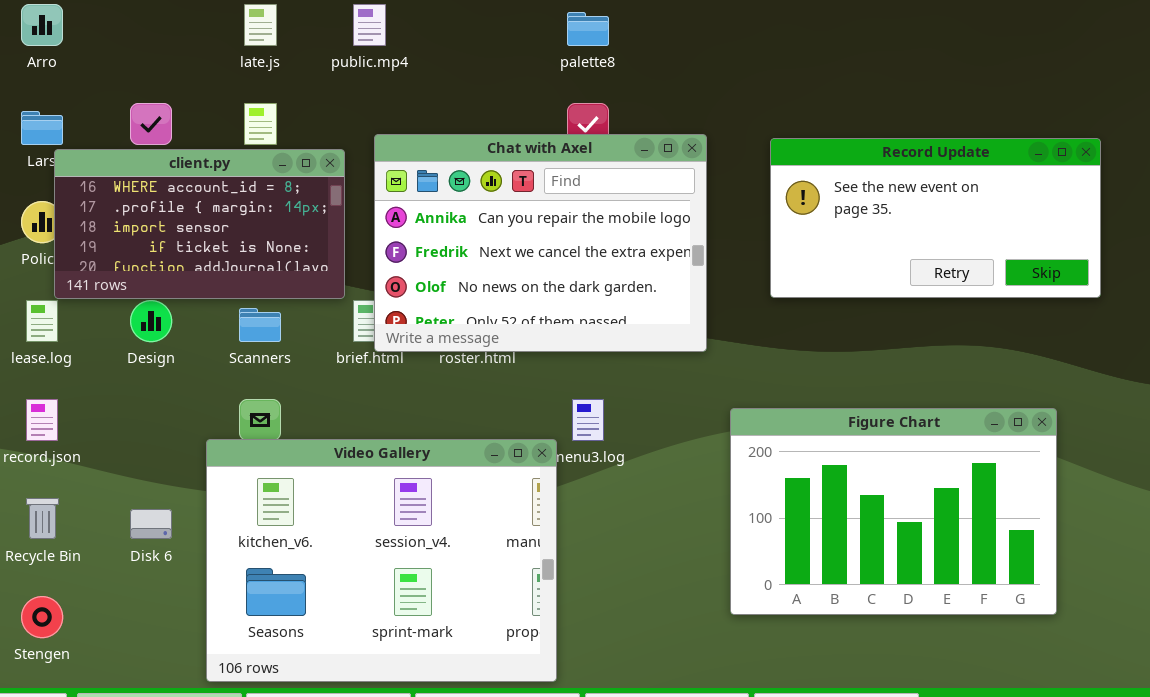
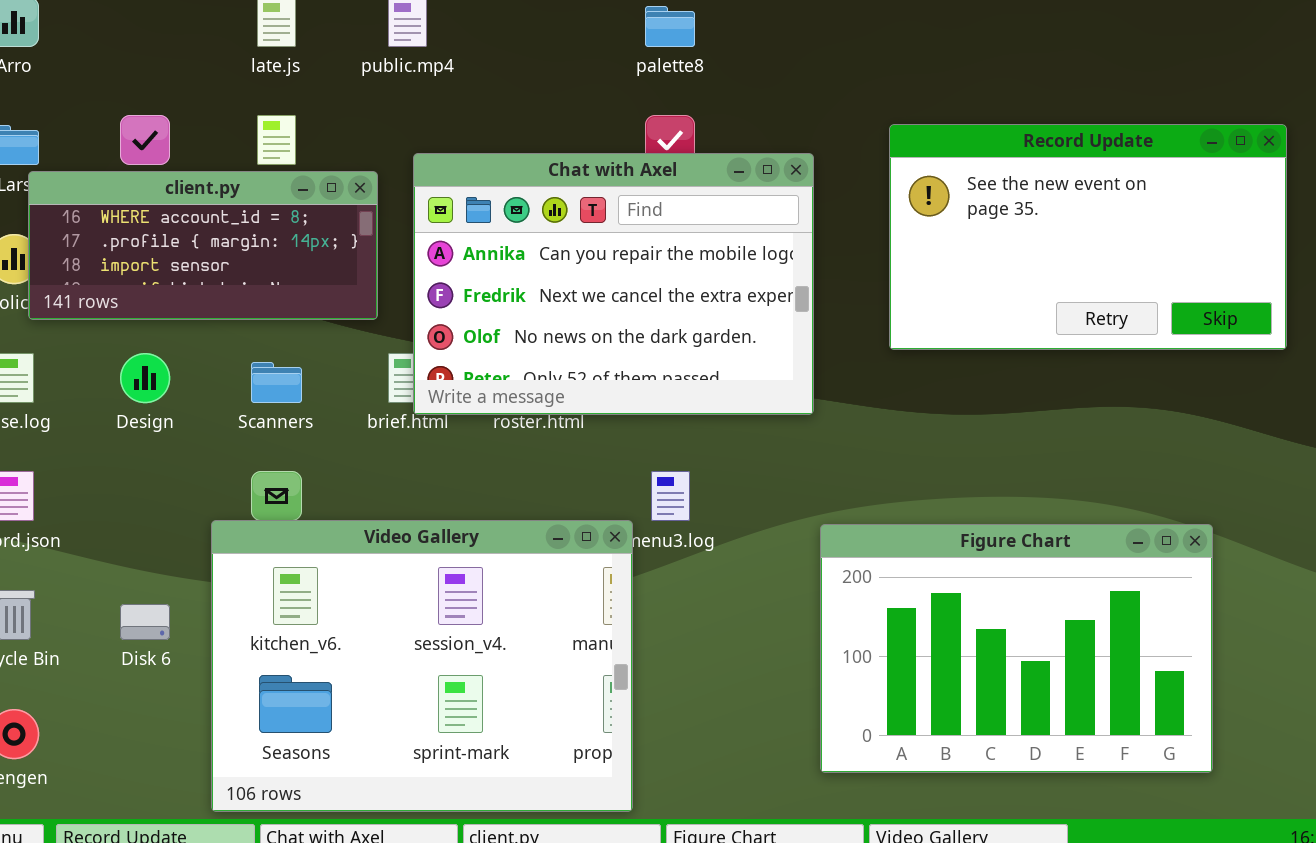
Record Update: [770,138,1101,298] -> [889,124,1287,350], resized
client.py: [54,149,345,299] -> [28,171,378,320], resized
Figure Chart: [730,408,1057,615] -> [820,524,1213,773], moved

